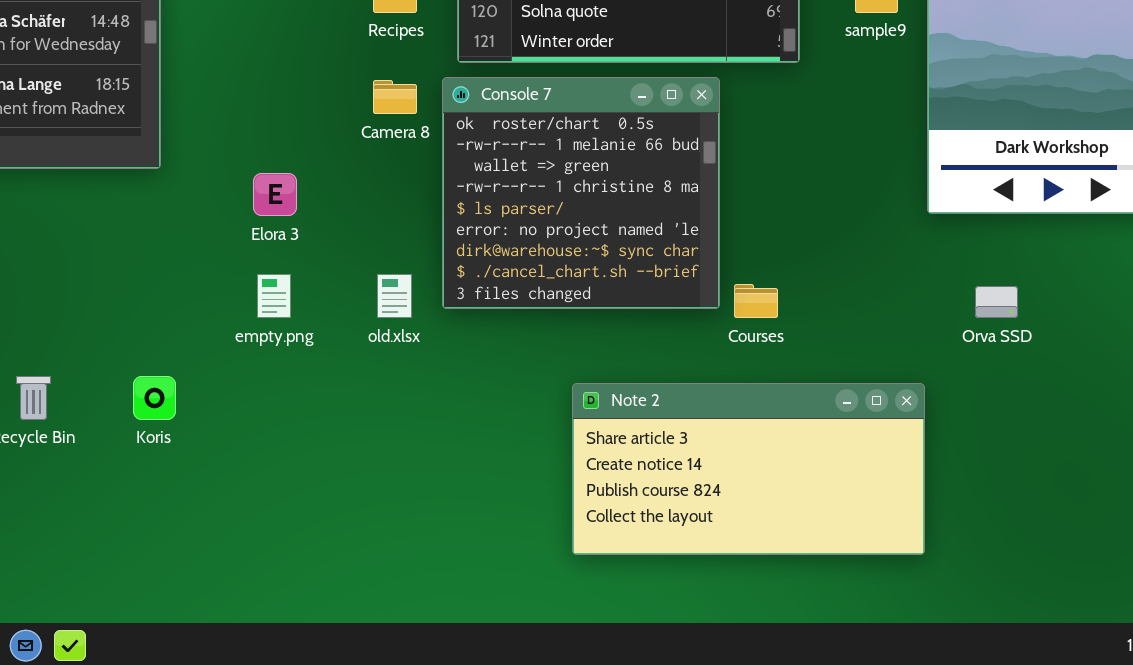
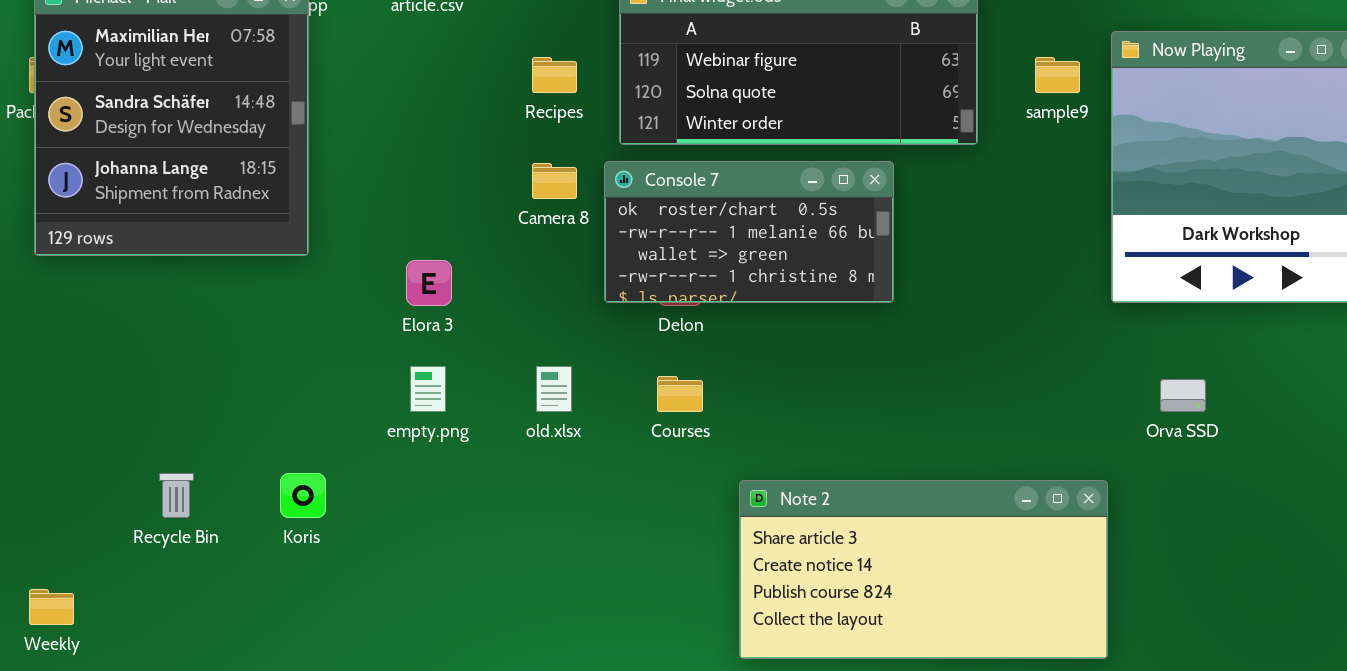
Console 7: [442,77,720,309] -> [604,161,894,303], resized
Courses: [734,284,778,318] -> [657,376,703,412], moved

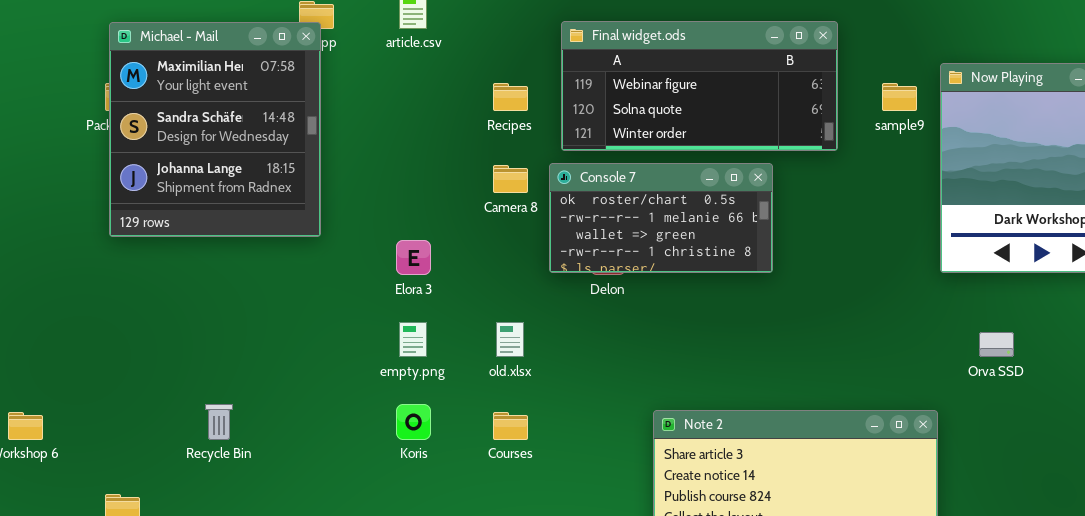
Courses: [657,376,703,412] -> [493,412,528,440], moved
Koris: [280,473,326,518] -> [396,404,431,440], moved

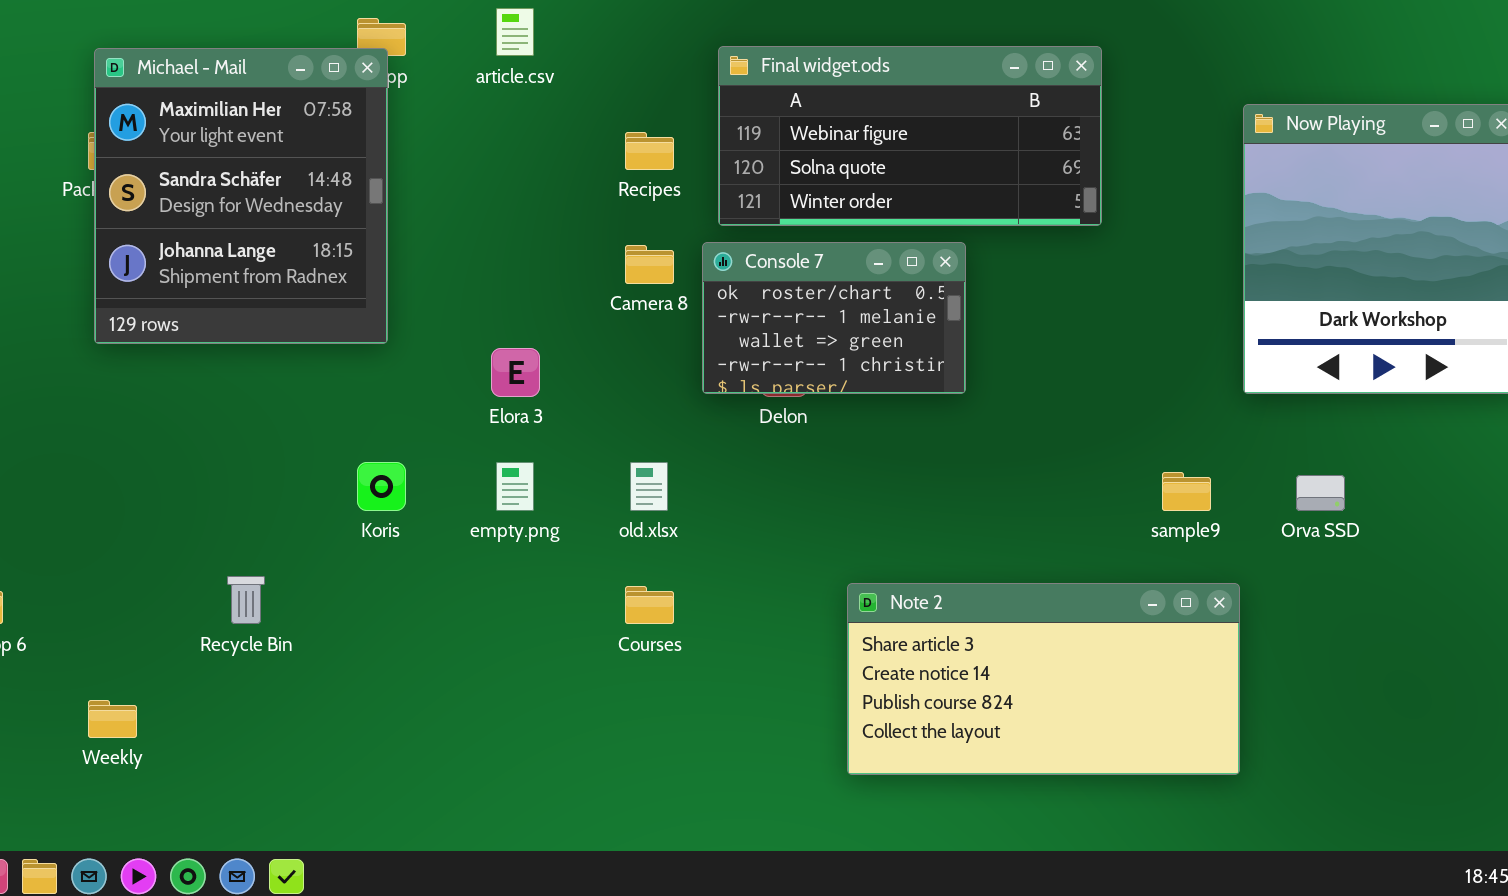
sample9: [882,83,917,111] -> [1162,472,1211,511], moved
Console 7: [549,163,773,273] -> [702,242,966,394], resized
Koris: [396,404,431,440] -> [357,462,406,511], moved

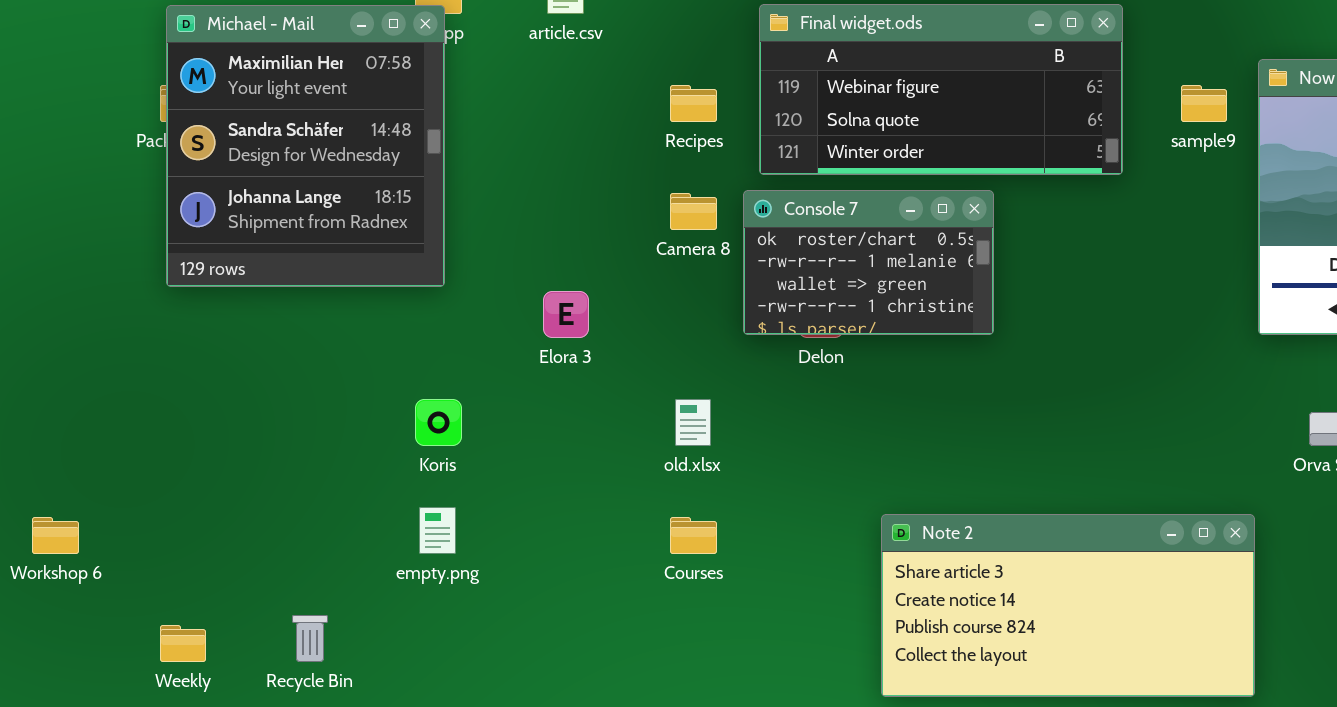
empty.png: [496,462,534,511] -> [419,507,456,554], moved
sample9: [1162,472,1211,511] -> [1181,85,1227,122], moved
Recycle Bin: [227,576,265,624] -> [292,615,328,662], moved

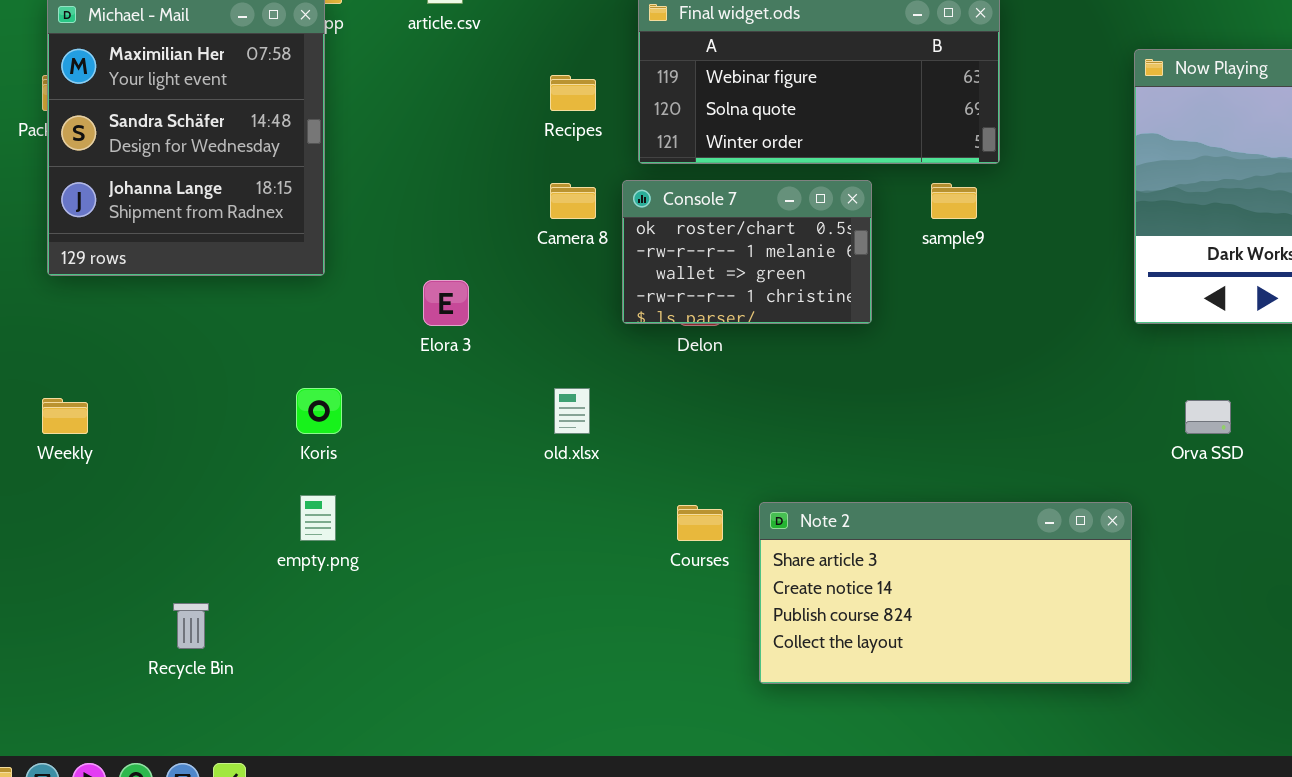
sample9: [1181,85,1227,122] -> [931,183,977,219], moved
Courses: [670,517,717,554] -> [677,505,723,541], moved
Weekly: [160,625,206,662] -> [42,398,88,434], moved

